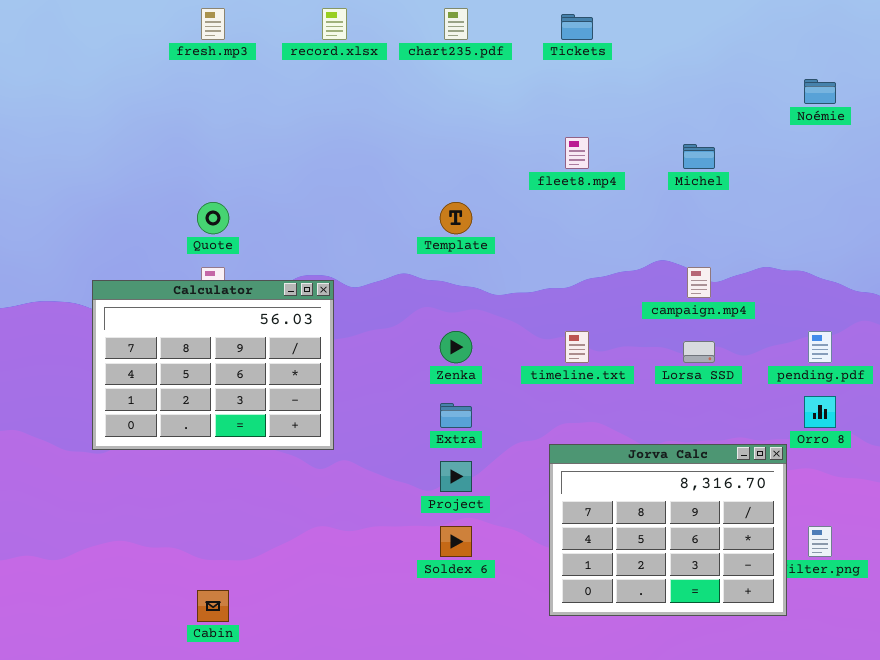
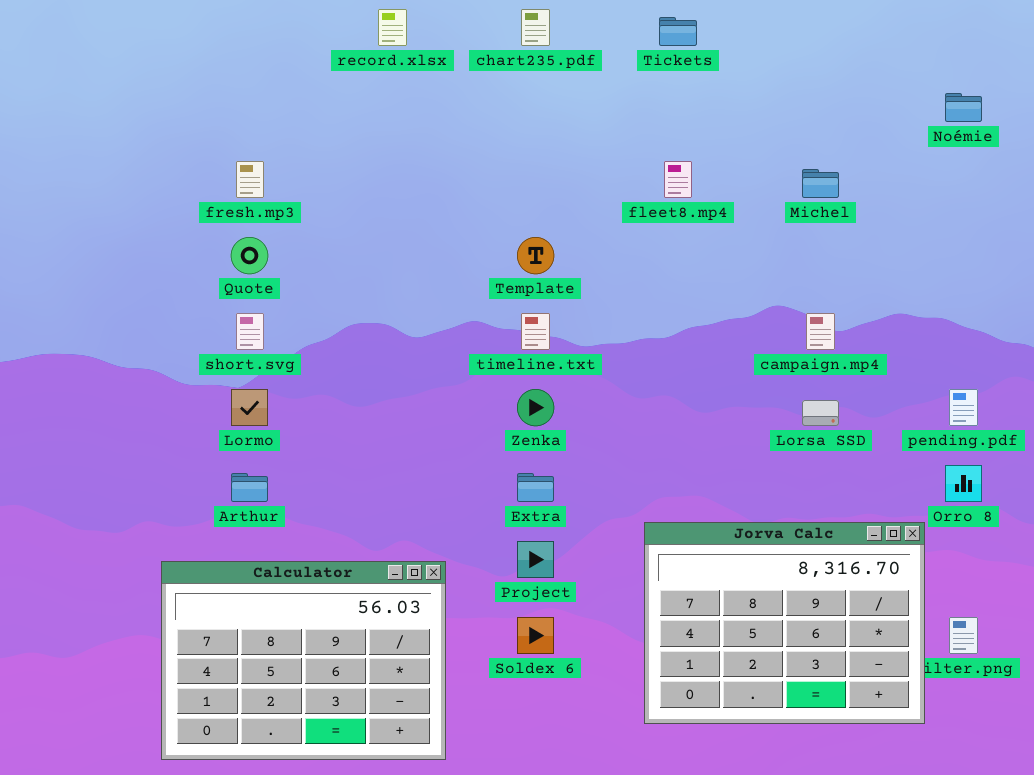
fresh.mp3: [201,8,225,40] -> [236,161,264,198], moved
Calculator: [92,280,334,450] -> [161,561,446,760], moved
timeline.txt: [565,331,589,363] -> [521,313,550,350], moved

